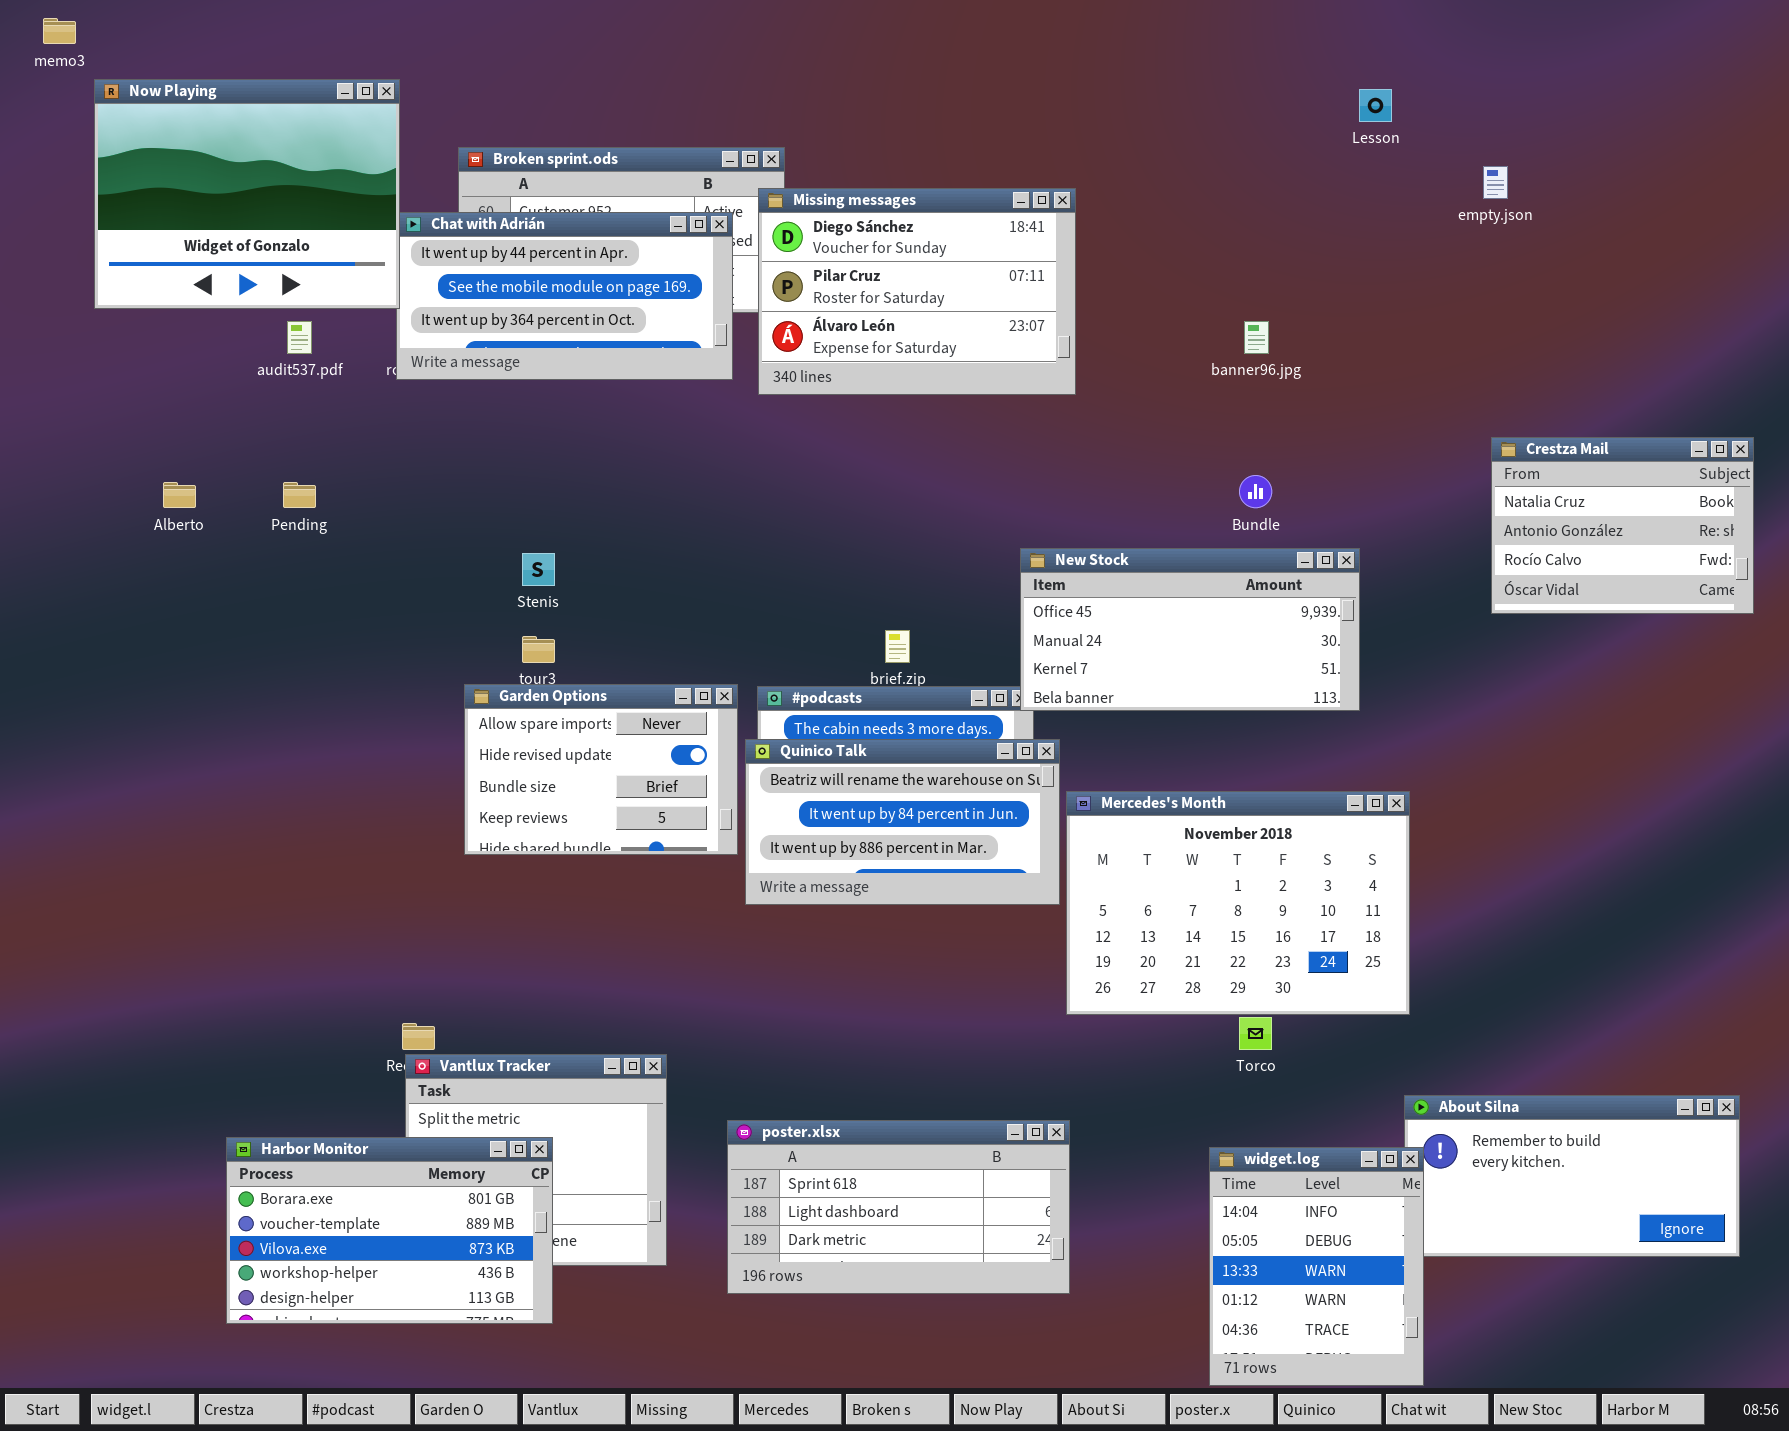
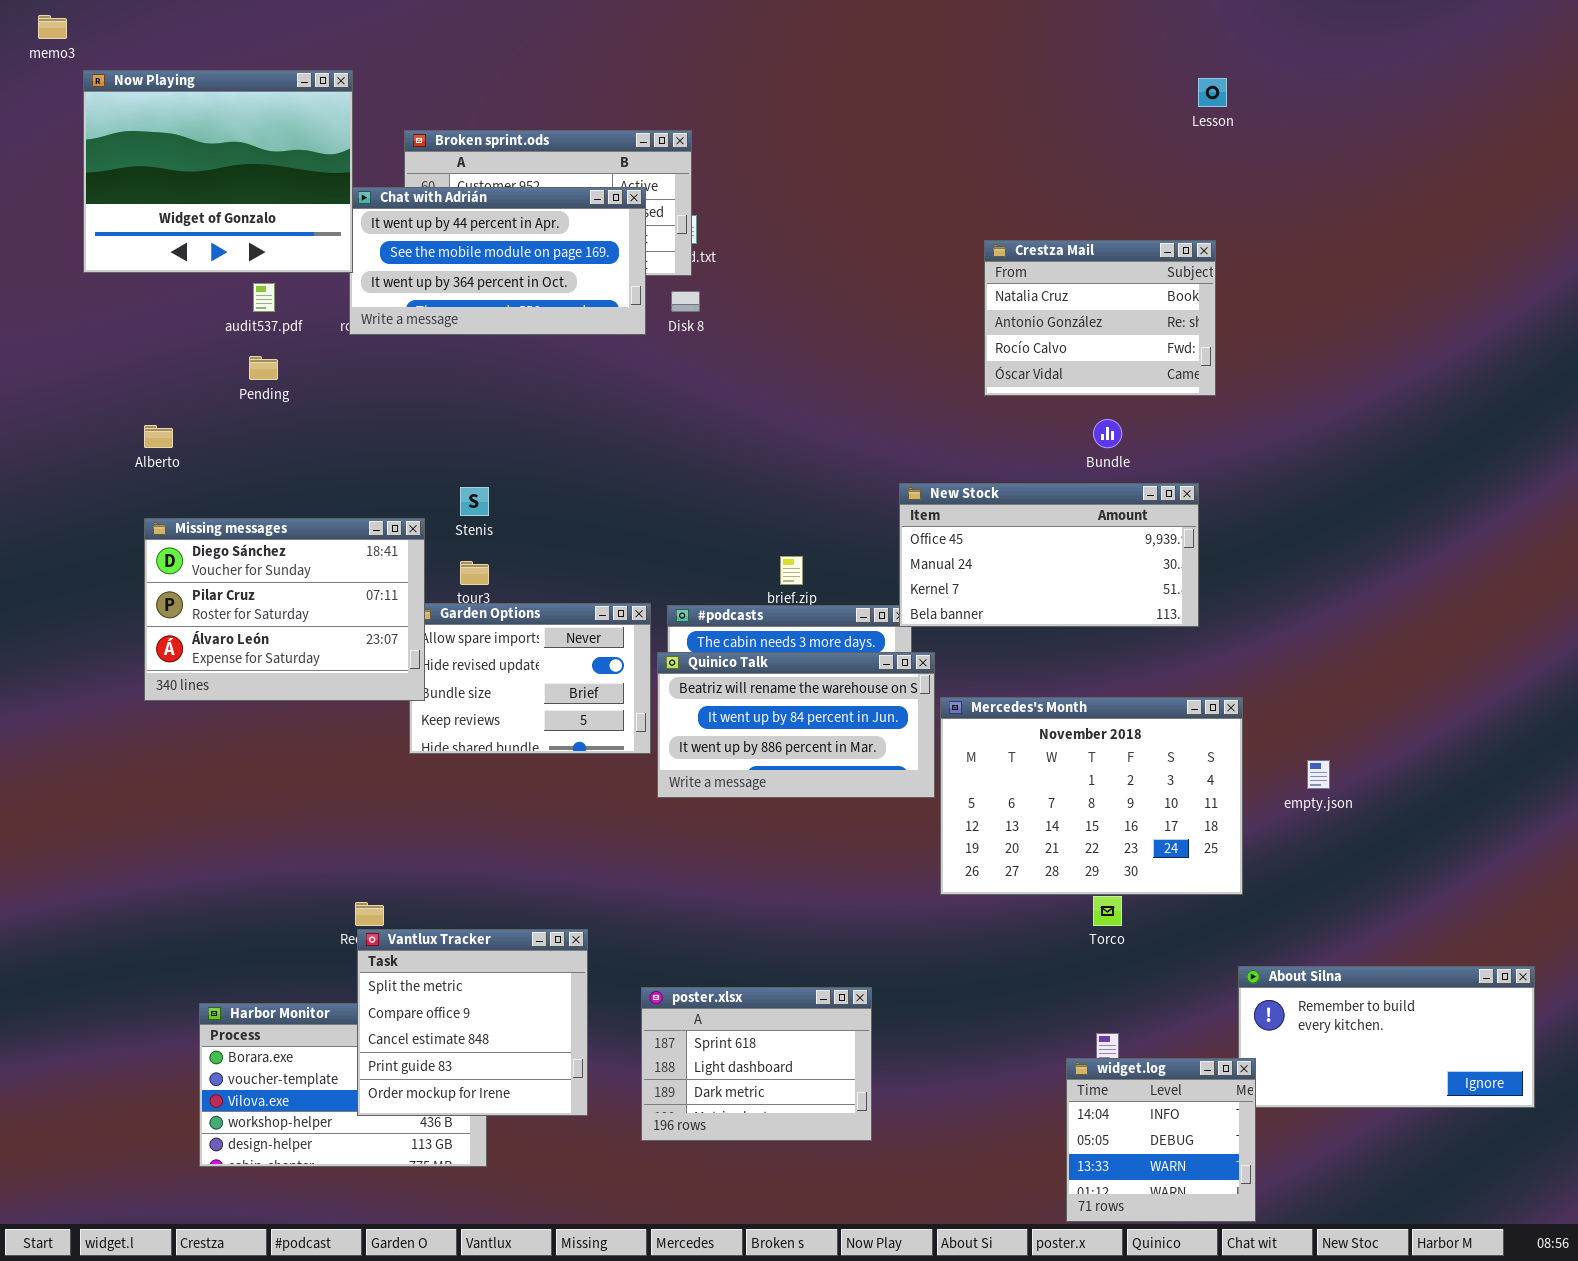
empty.json: [1483,166,1508,199] -> [1307,760,1330,789], moved
Missing messages: [758,188,1076,395] -> [144,518,425,701], moved
Crestza Mail: [1491,437,1754,614] -> [984,240,1216,396], moved
Pending: [283,482,316,508] -> [249,356,278,380], moved
Vantlux Tracker: [405,1054,667,1266] -> [357,929,588,1116], raised
poster.xlsx: [727,1120,1070,1294] -> [641,987,872,1141], resized
widget.log: [1209,1147,1424,1386] -> [1066,1058,1256,1222], resized

